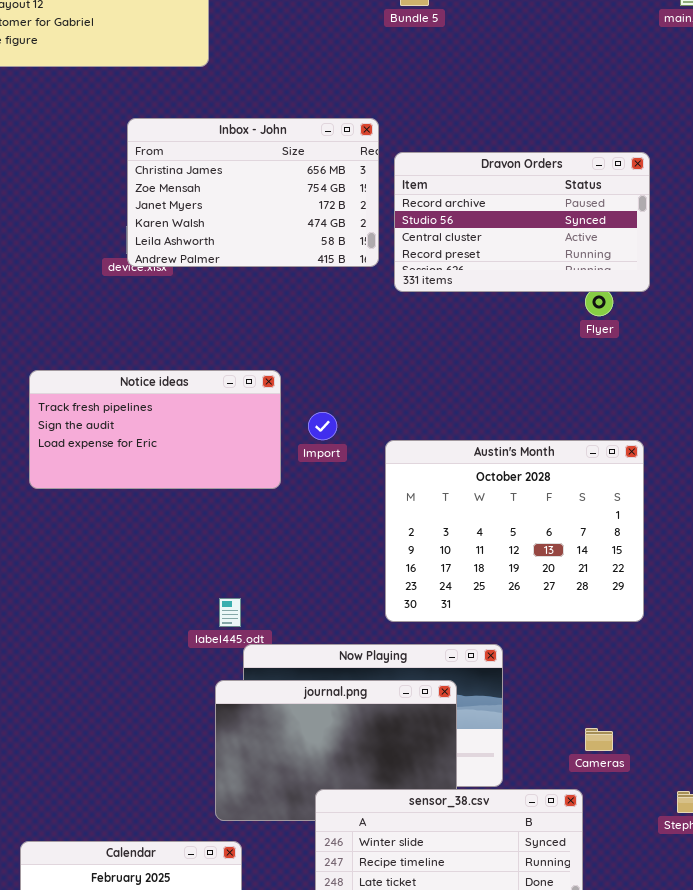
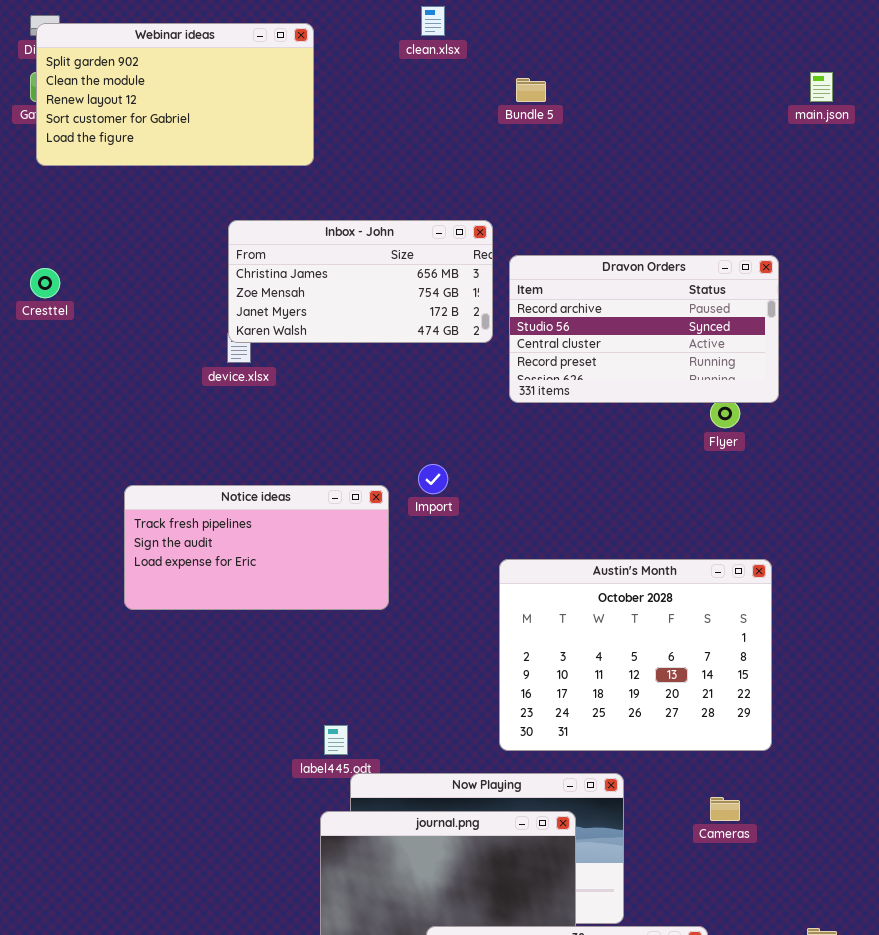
Inbox - John: [127,118,379,267] -> [228,220,493,343], resized
Import: [308,412,337,440] -> [418,464,448,494], moved
Cameras: [585,728,613,751] -> [710,797,740,821], moved

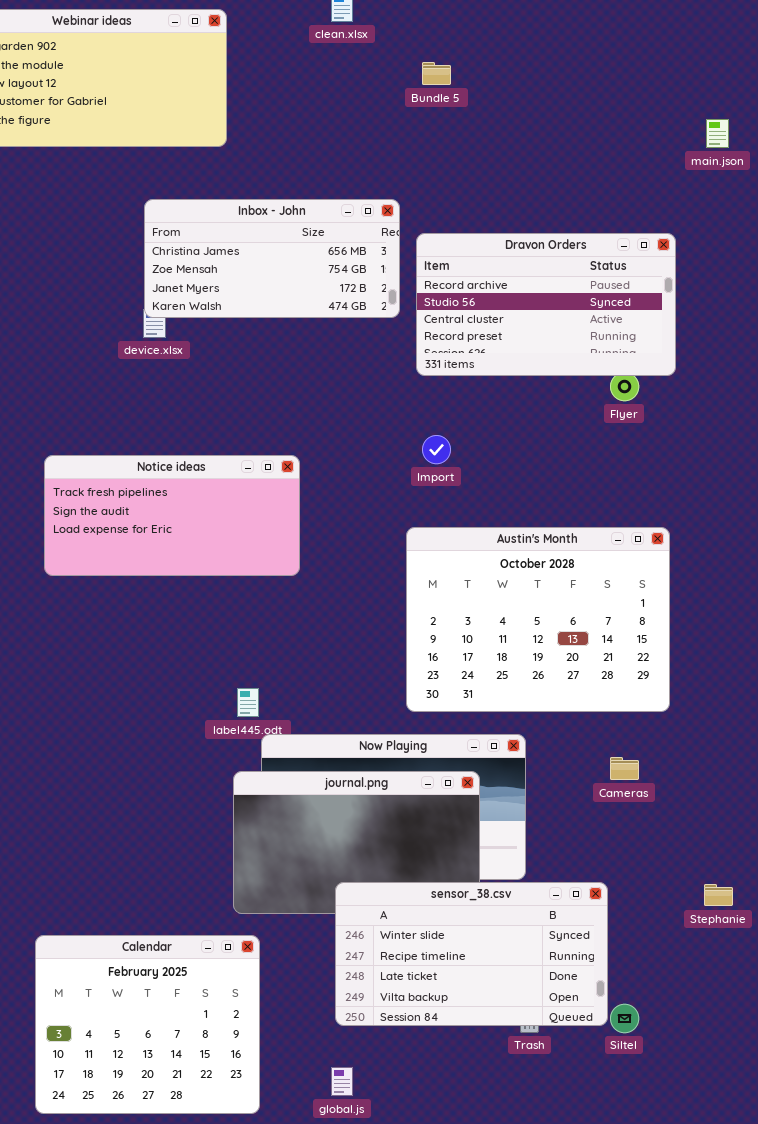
main.json: [810,72,833,102] -> [706,119,729,148], moved
Import: [418,464,448,494] -> [422,435,451,464], moved

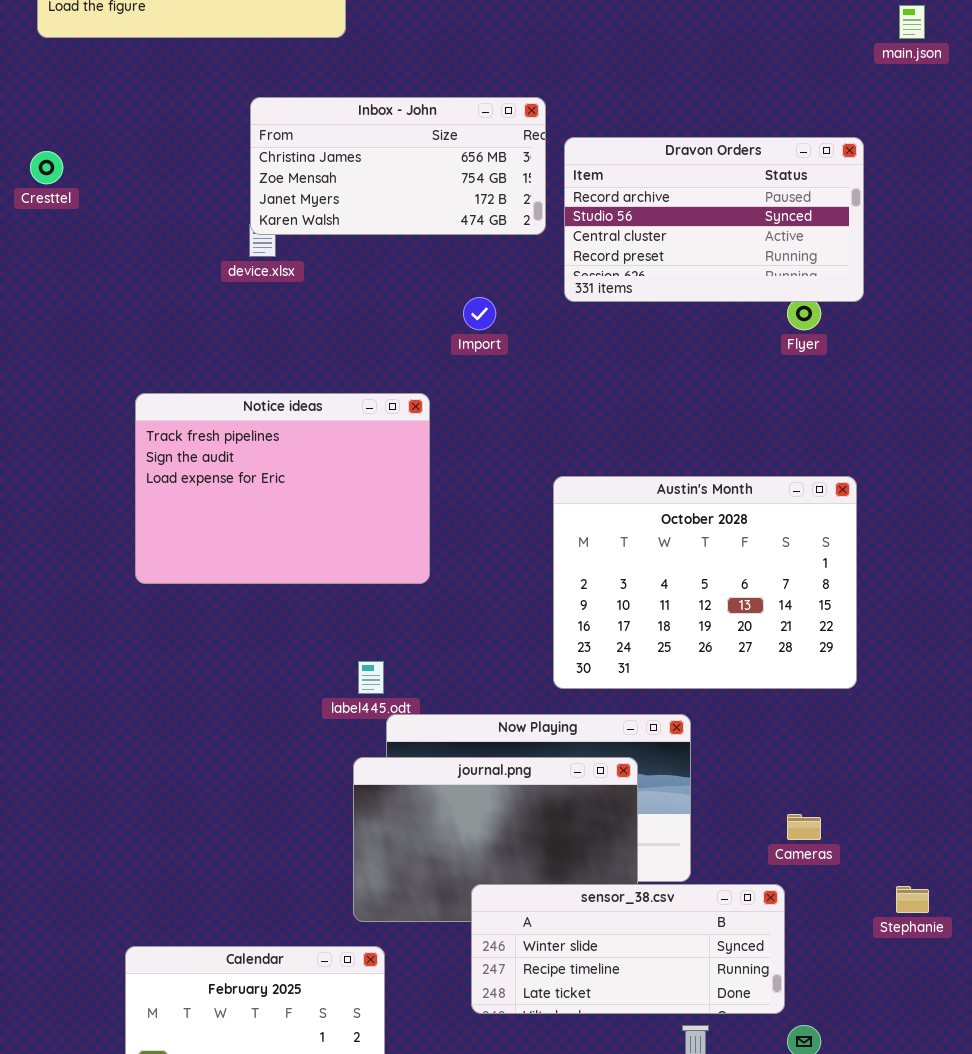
Import: [422,435,451,464] -> [463,297,496,330], moved
Notice ideas: [44,455,300,576] -> [135,393,430,584], resized
Cameras: [610,757,639,780] -> [787,814,821,840], moved
sensor_38.csv: [335,882,608,1026] -> [471,884,785,1014], resized

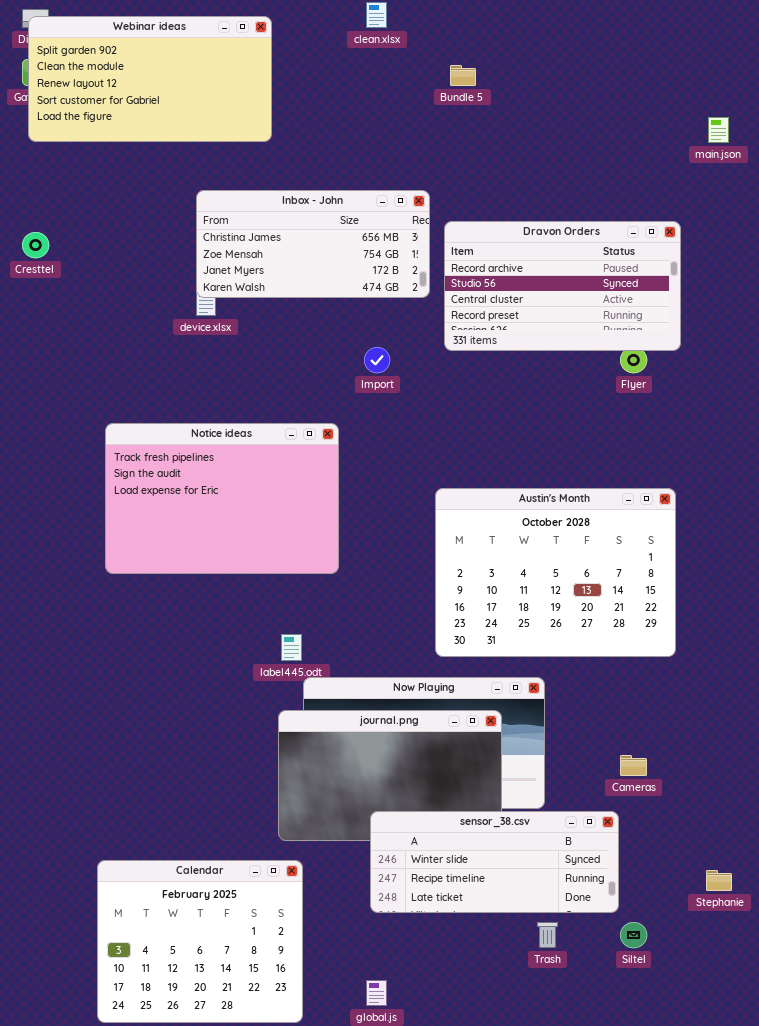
Stephanie: [896,886,929,913] -> [706,870,732,891], moved

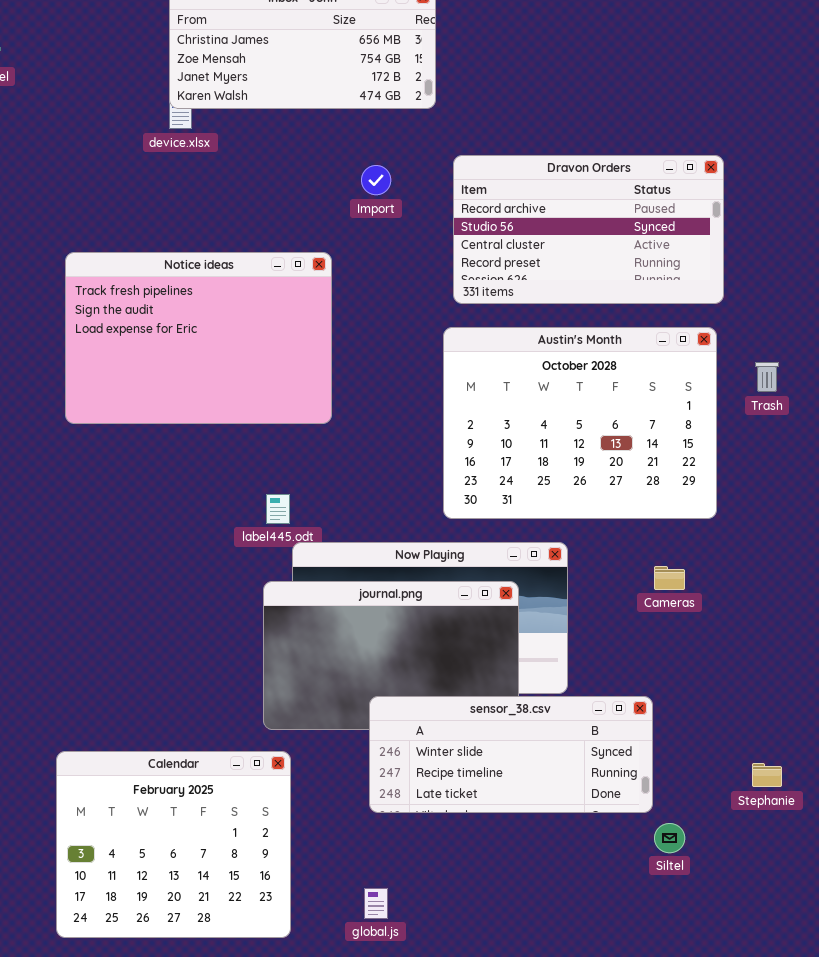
Dravon Orders: [444,221,681,351] -> [453,155,724,304], moved
Cameras: [620,755,647,776] -> [654,566,685,590], moved
Trash: [537,922,558,948] -> [755,362,779,392], moved

